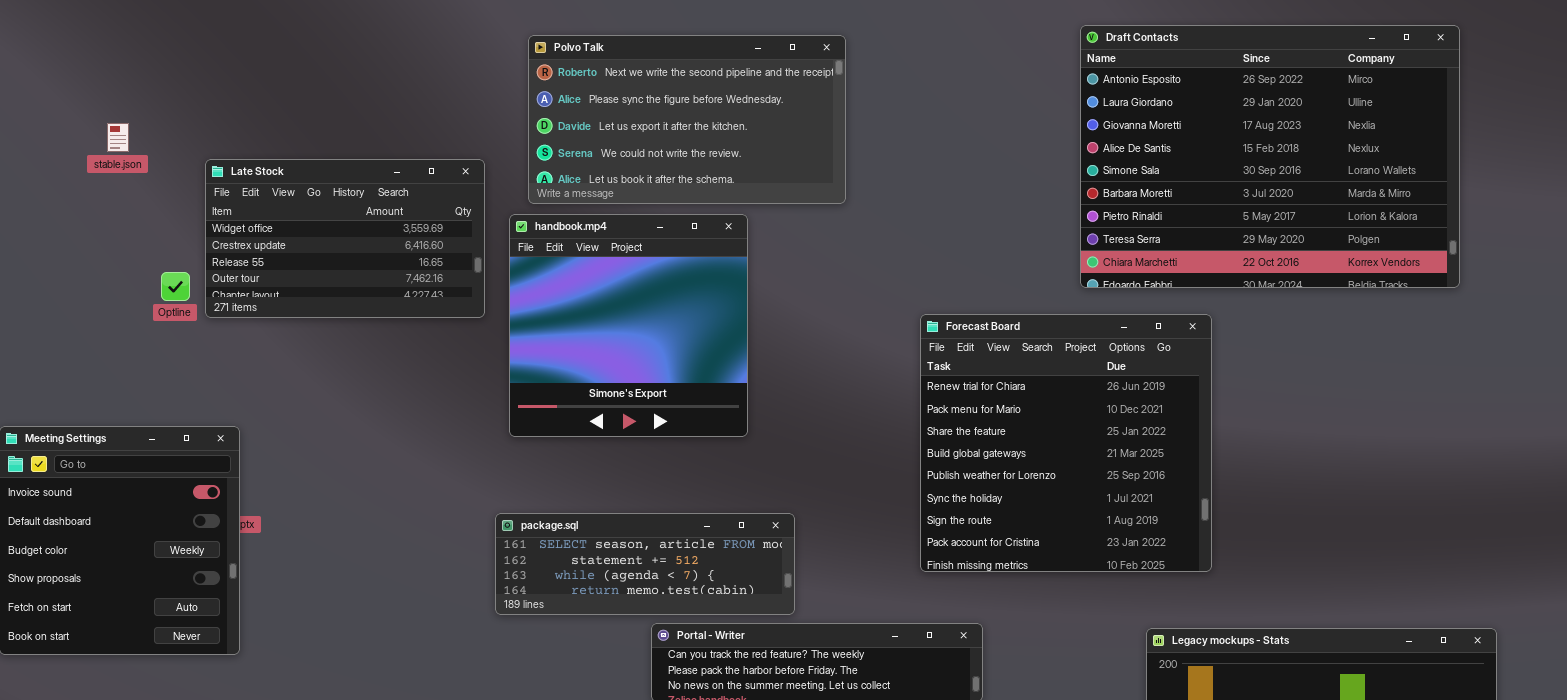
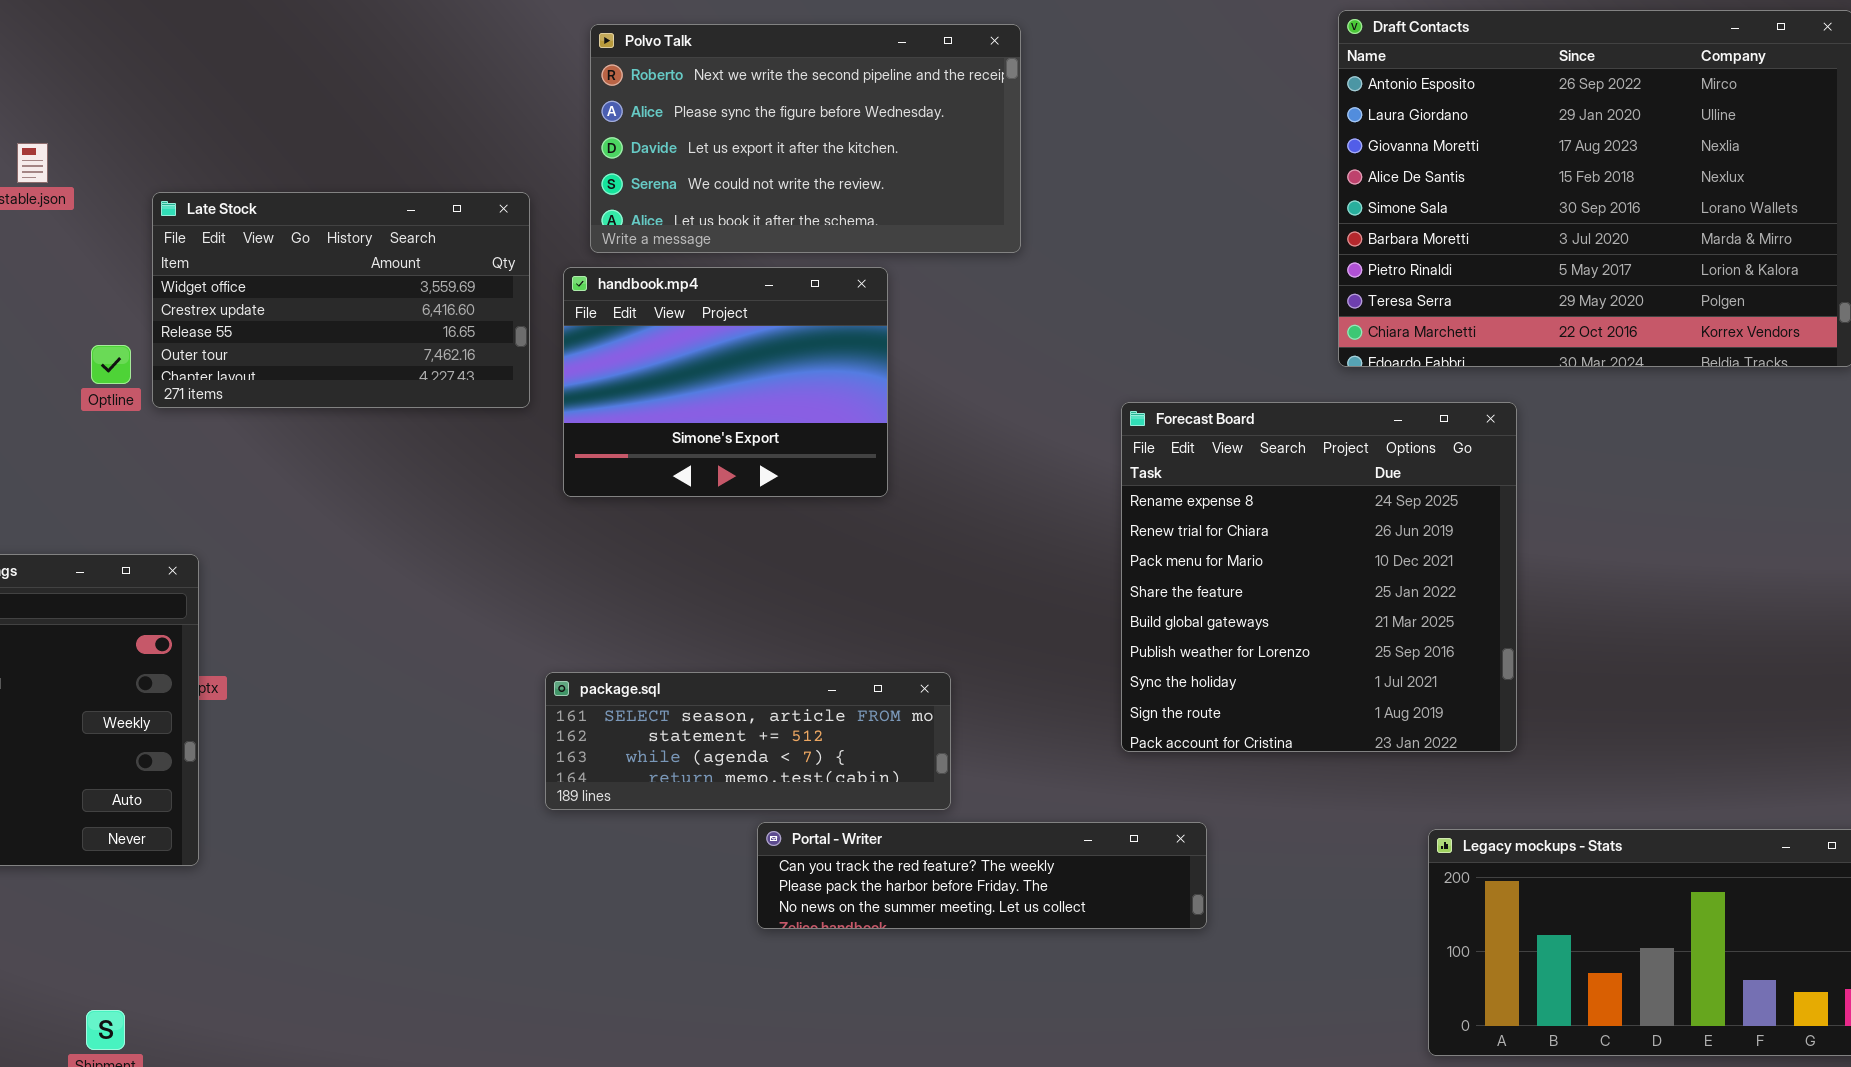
handbook.mp4: [509,214,748,437] -> [563,267,888,497], resized
Forecast Board: [920,314,1212,572] -> [1121,402,1517,752], scrolled up 1 row

